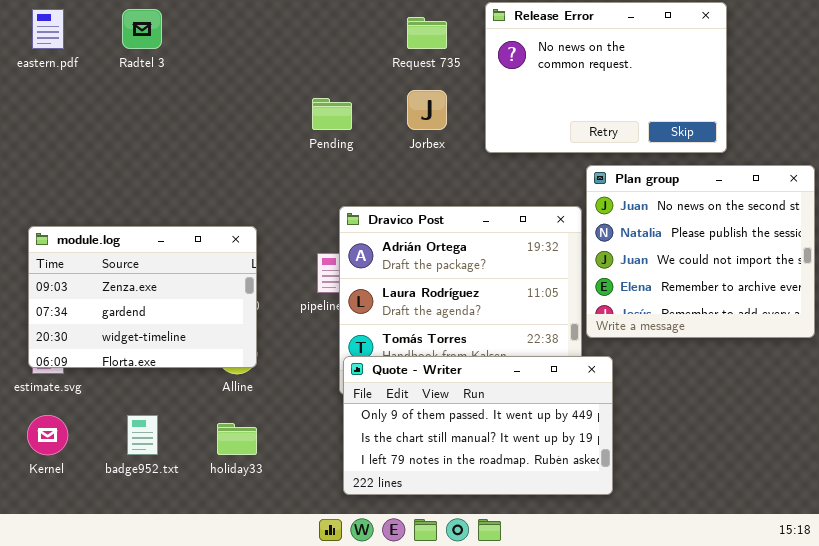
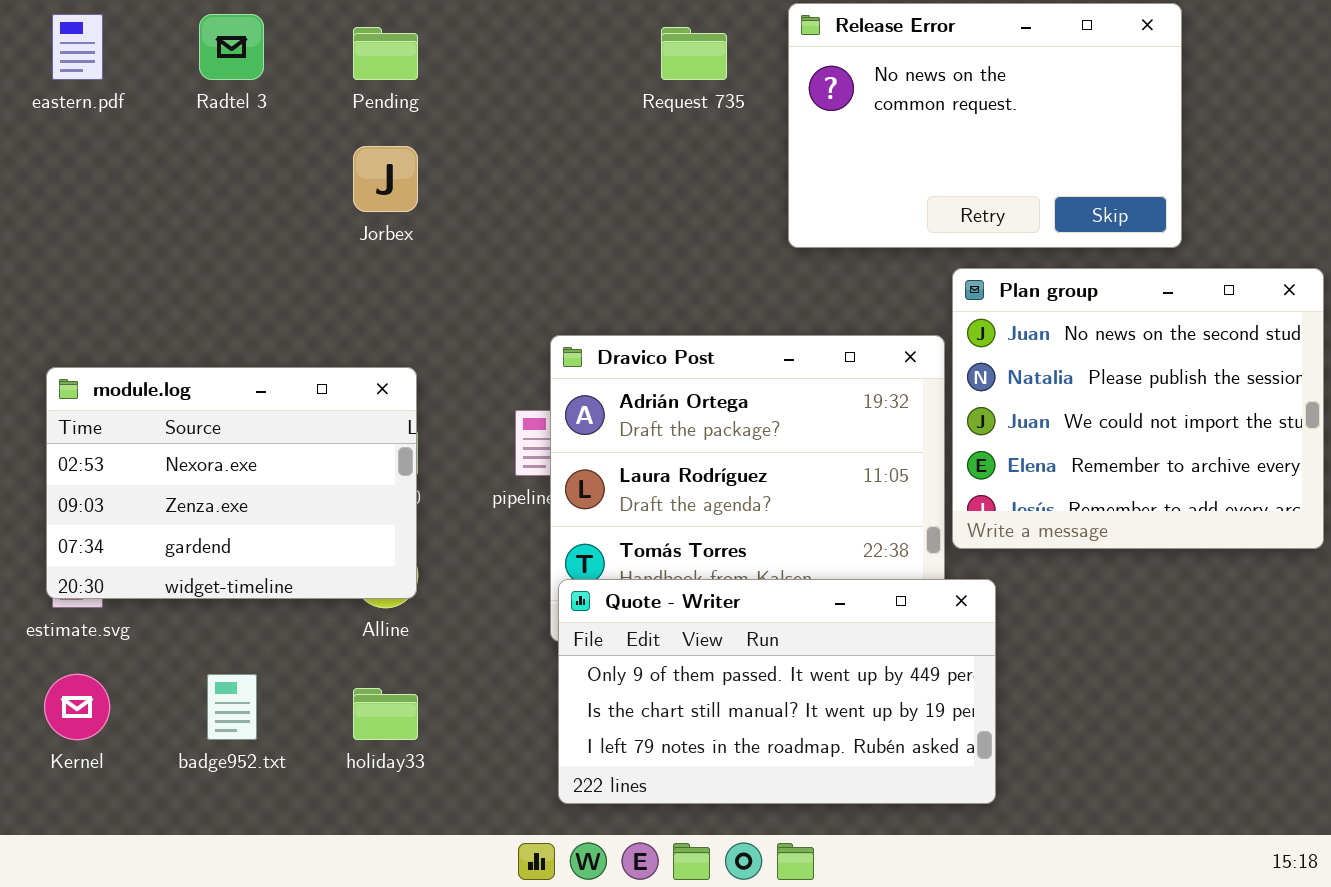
Jorbex: [407,90,447,130] -> [353,146,418,212], moved
Pending: [312,98,352,130] -> [353,27,418,80], moved
module.log: [28,226,257,368] -> [46,367,417,599], scrolled up 1 row

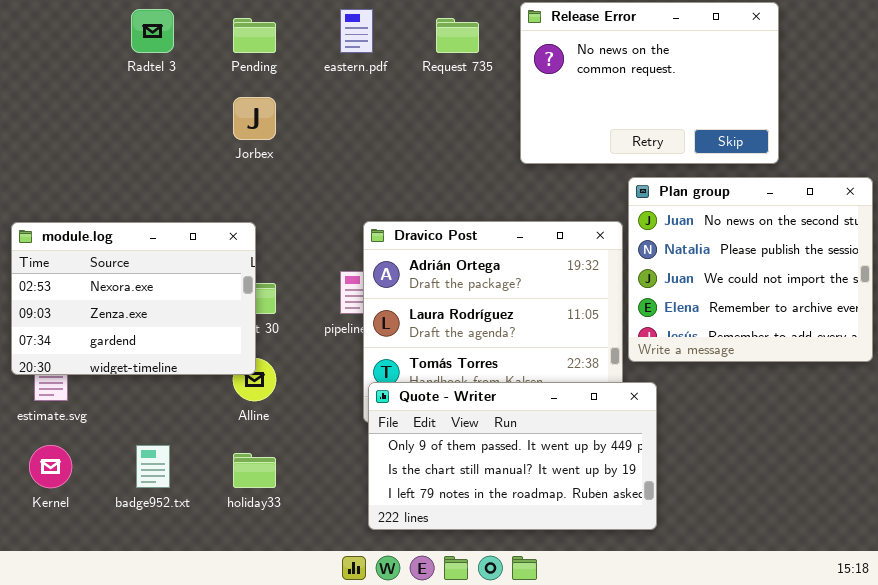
eastern.pdf: [52,14,103,80] -> [340,9,373,53], moved
module.log: [46,367,417,599] -> [11,222,256,375], moved

